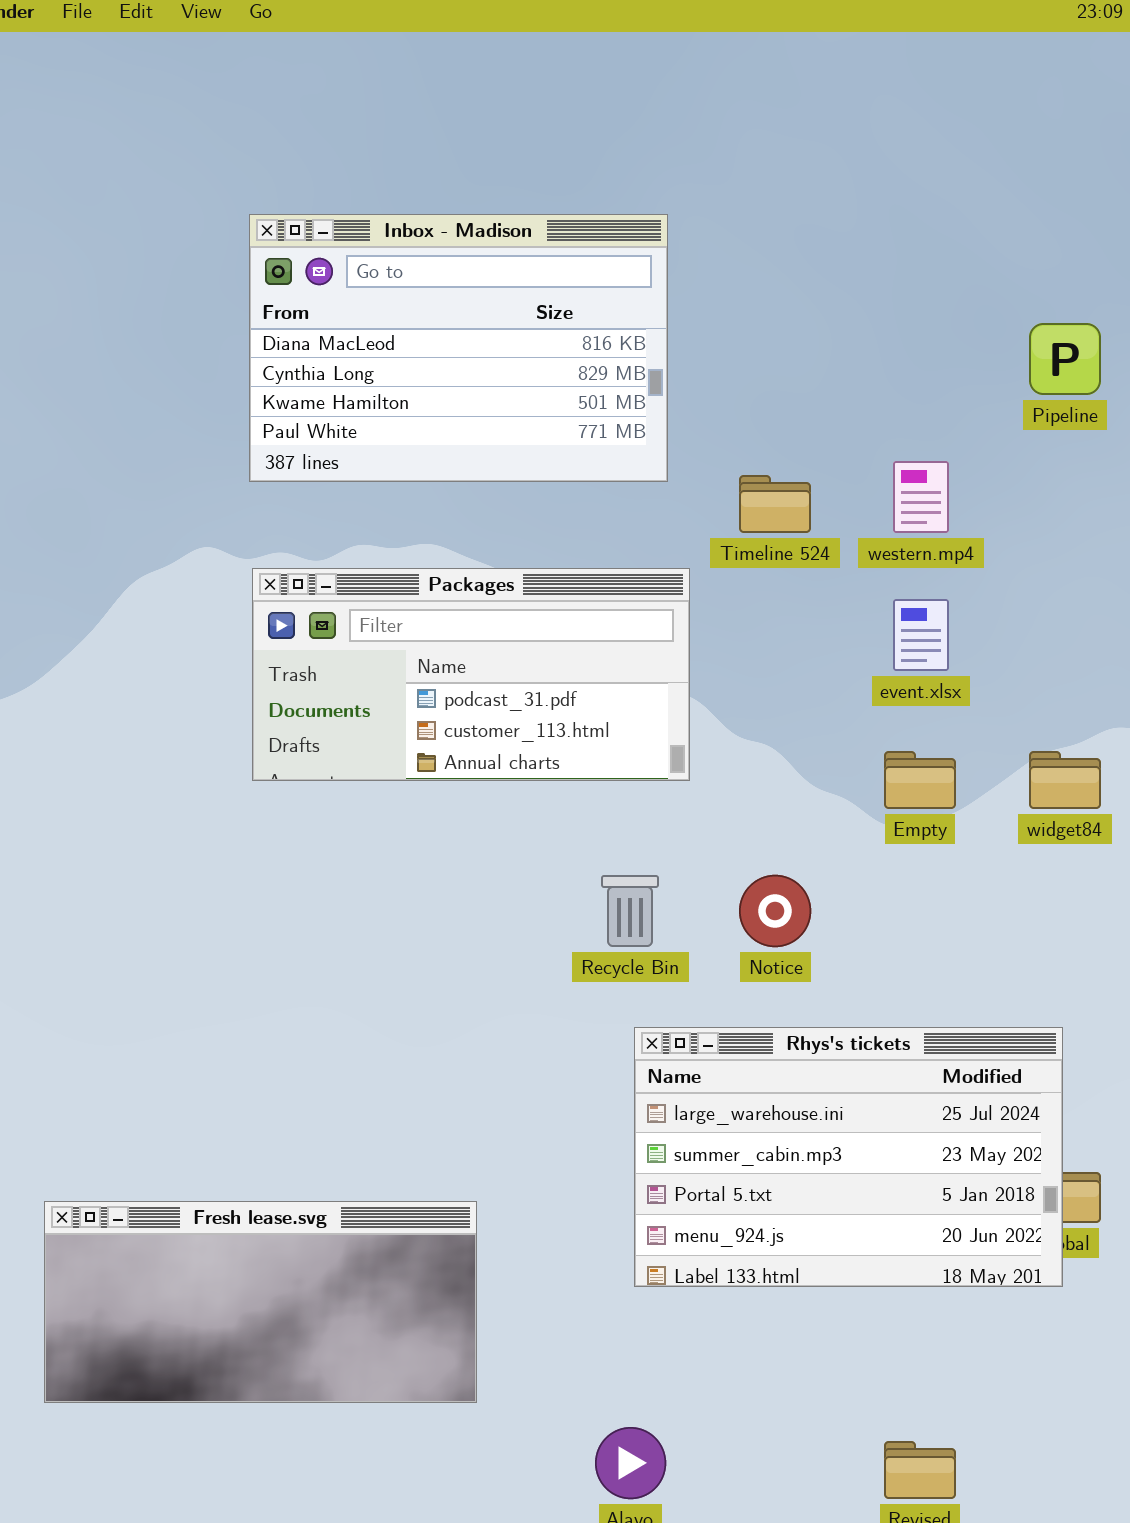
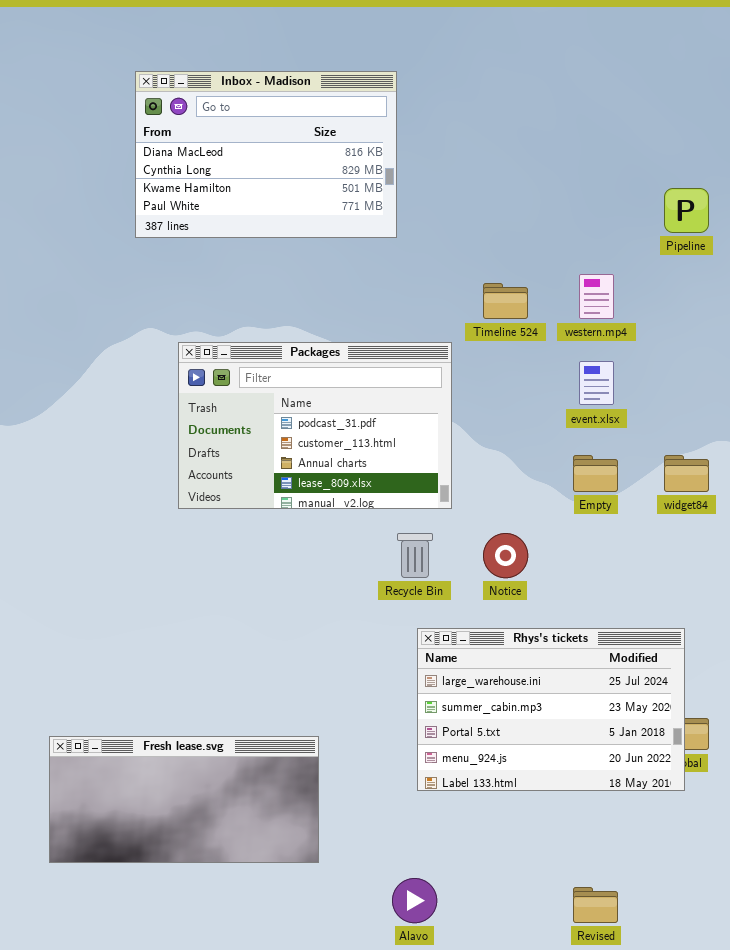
Inbox - Madison: [249,214,668,482] -> [135,71,397,238], moved
Packages: [252,568,690,781] -> [178,342,452,509], resized

